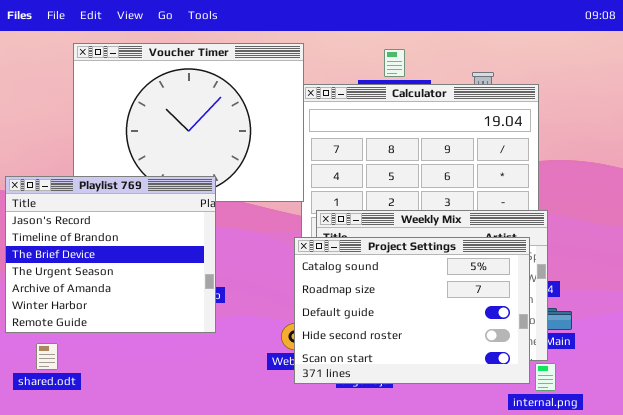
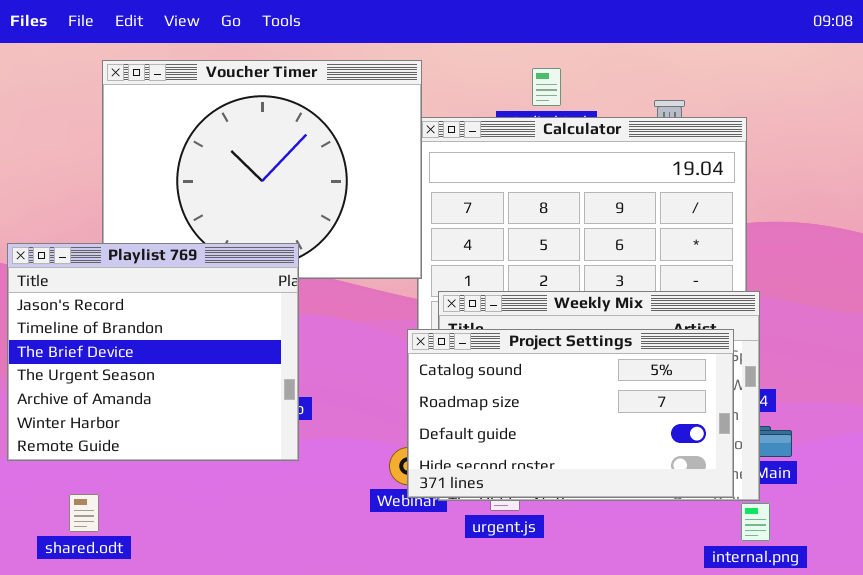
Project Settings: [294,237,530,384] -> [407,329,734,498], resized
shared.odt: [36,343,58,370] -> [69,494,99,532], moved

